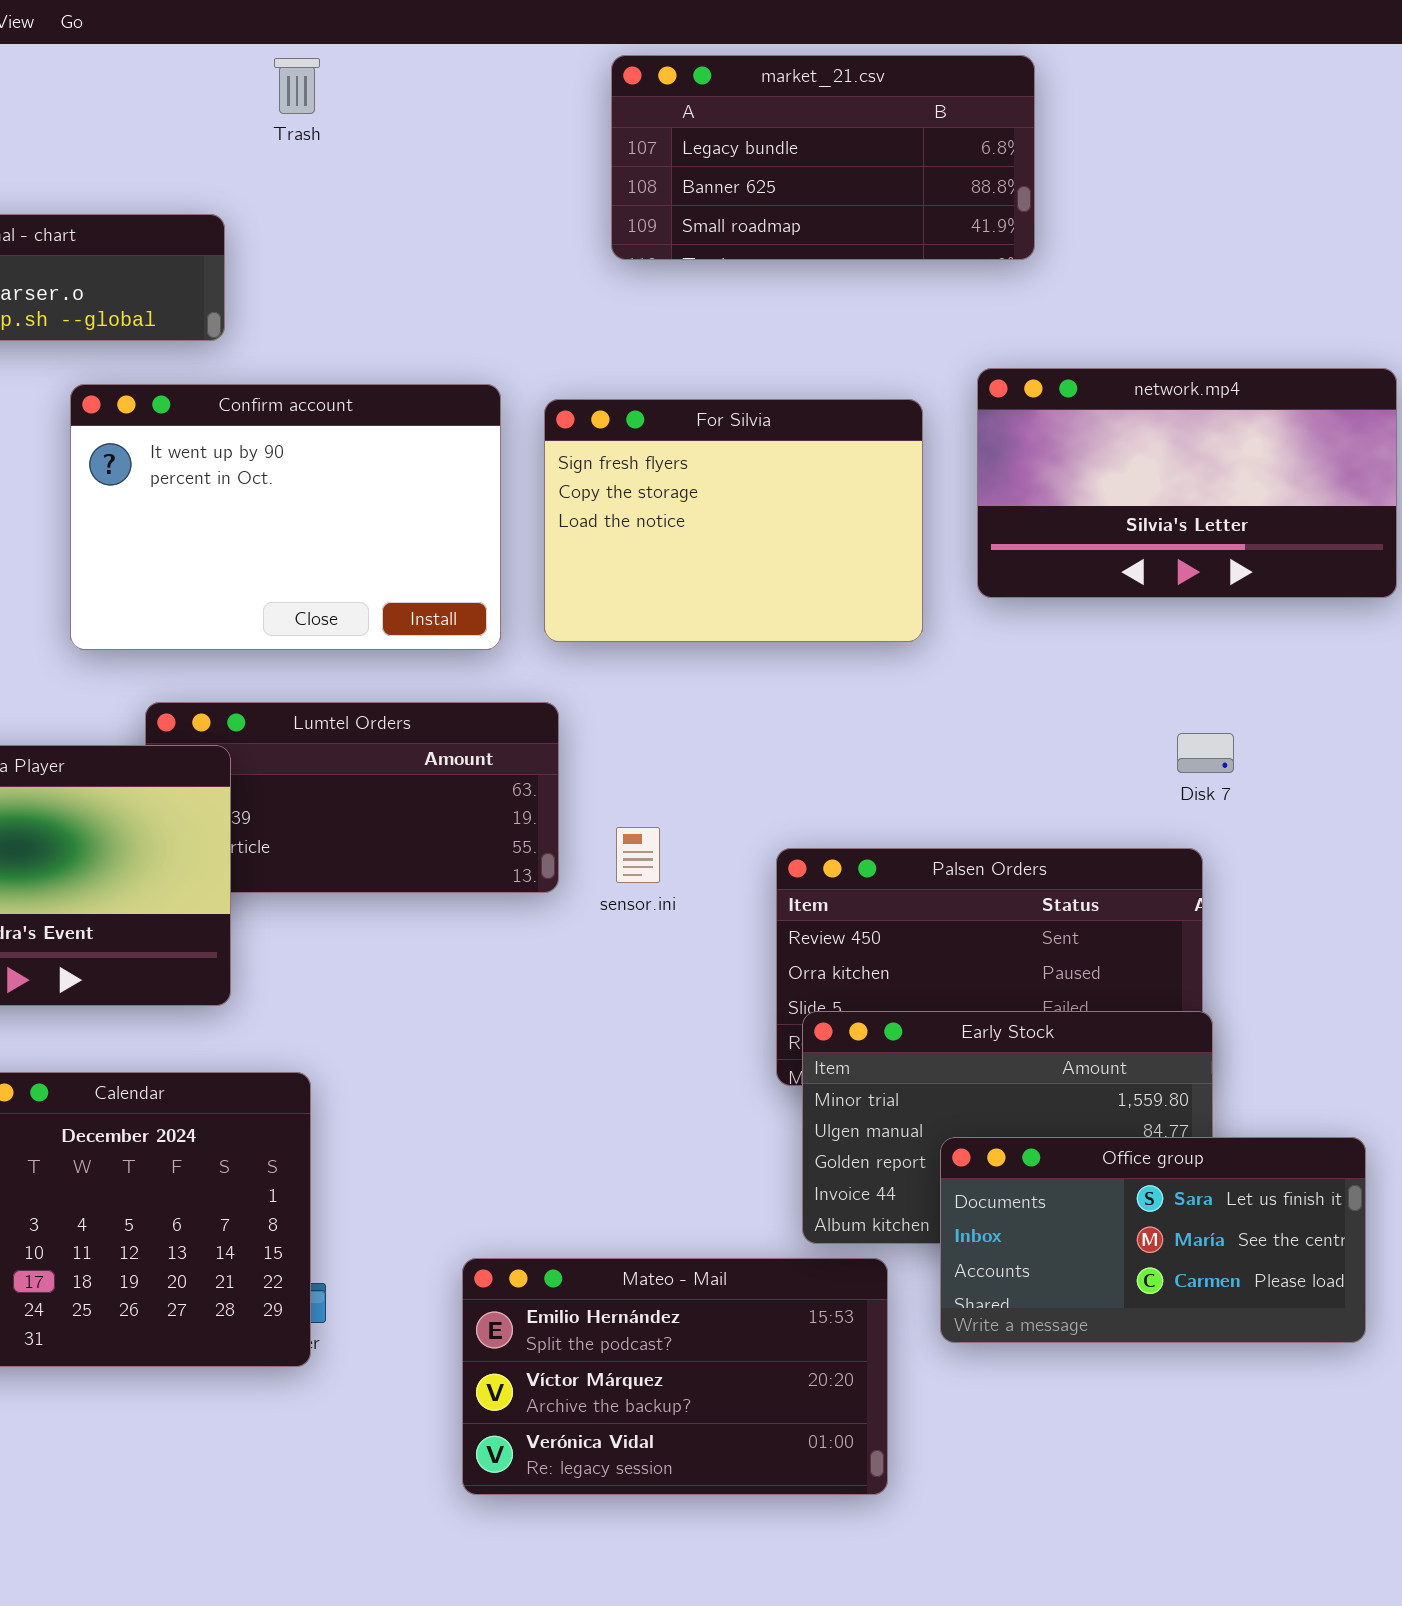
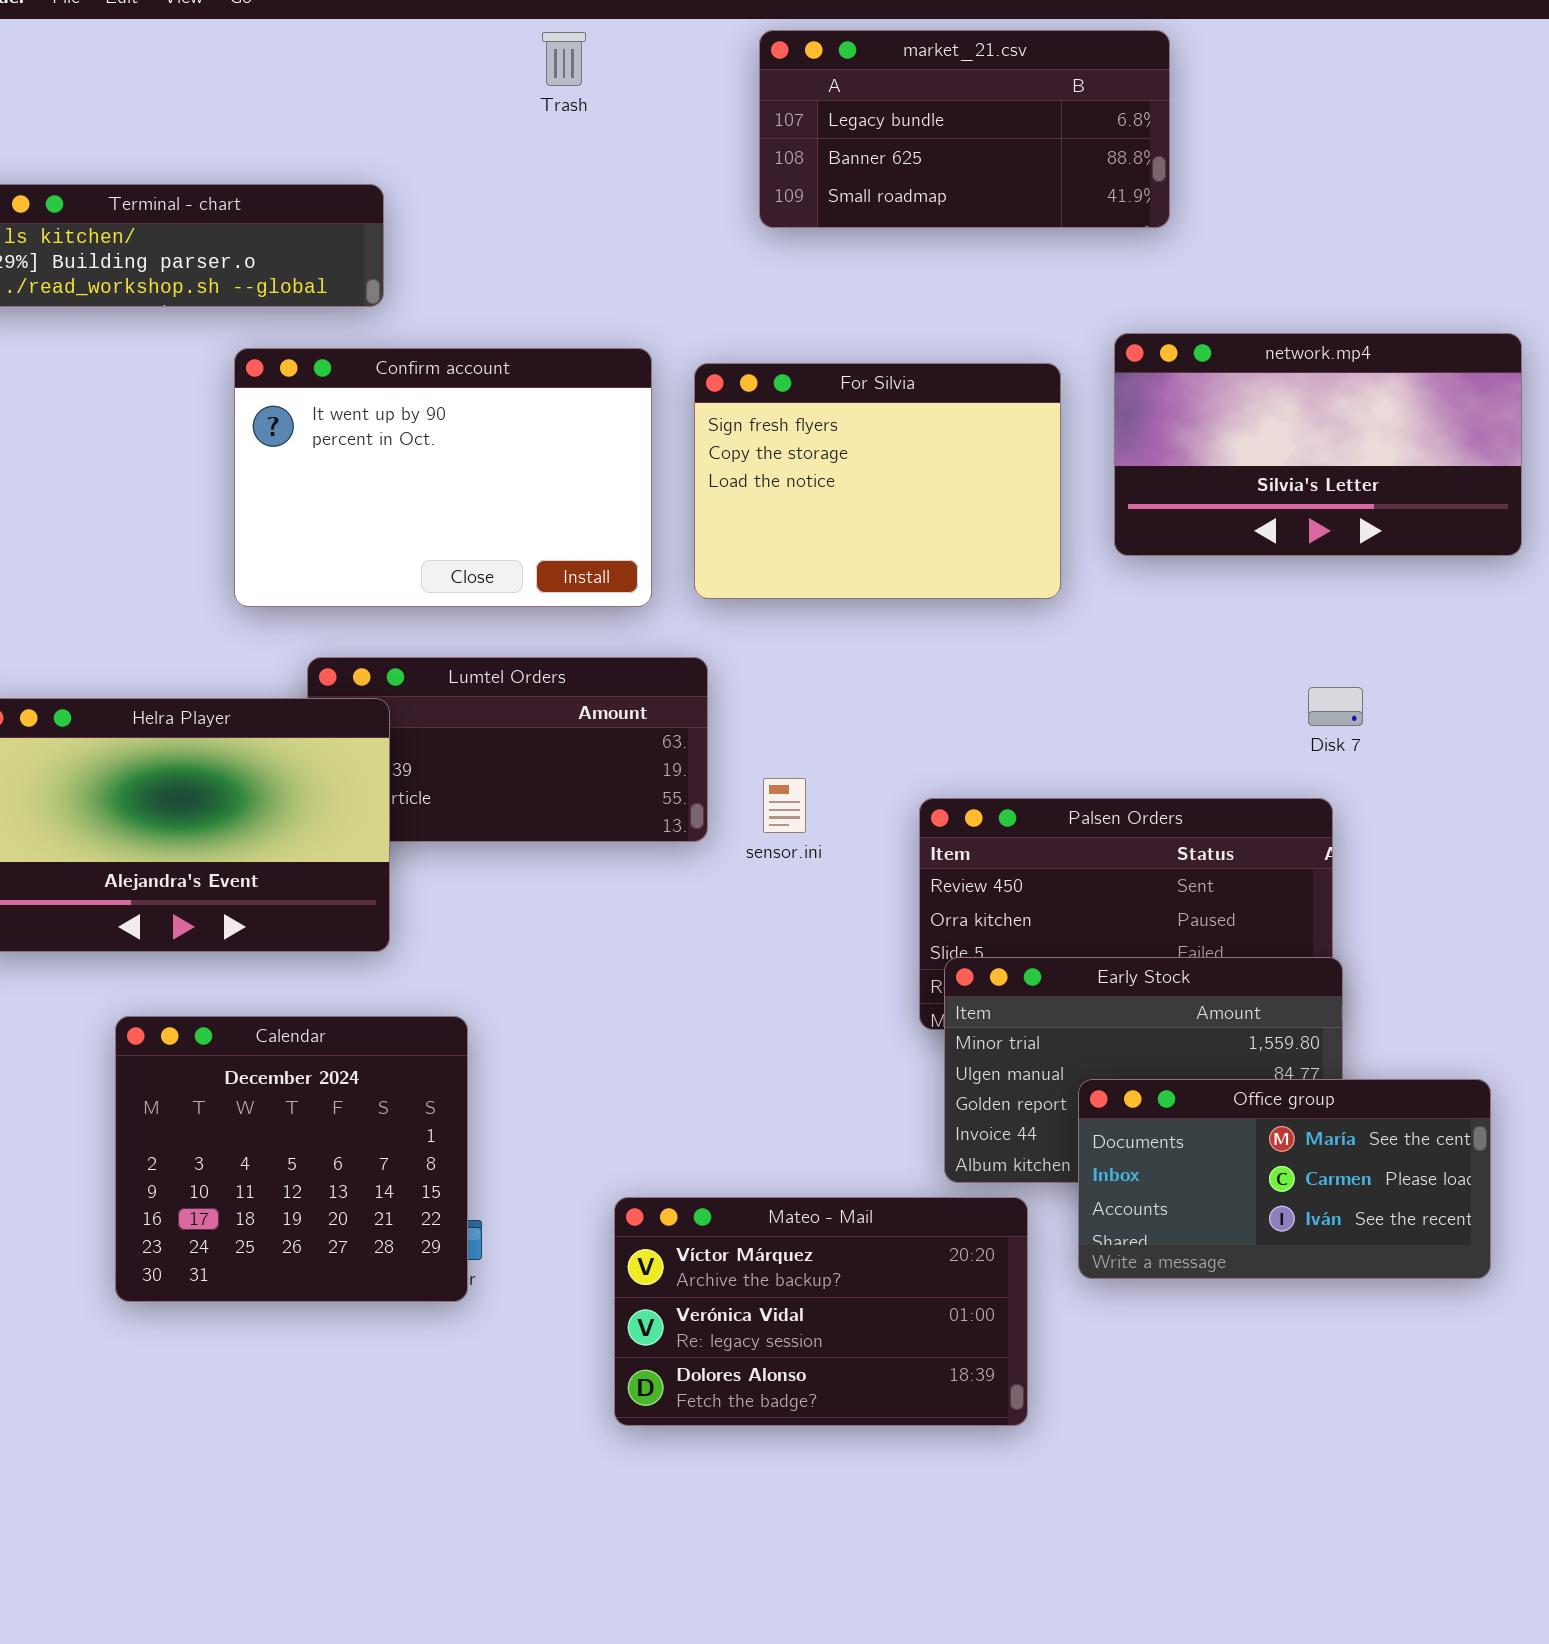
Trash: [274,58,320,114] -> [542,32,586,86], moved
Office group: [940,1137,1366,1343] -> [1078,1079,1491,1279], scrolled down 1 row
Mateo - Mail: [462,1258,888,1495] -> [614,1197,1028,1426], scrolled down 1 row

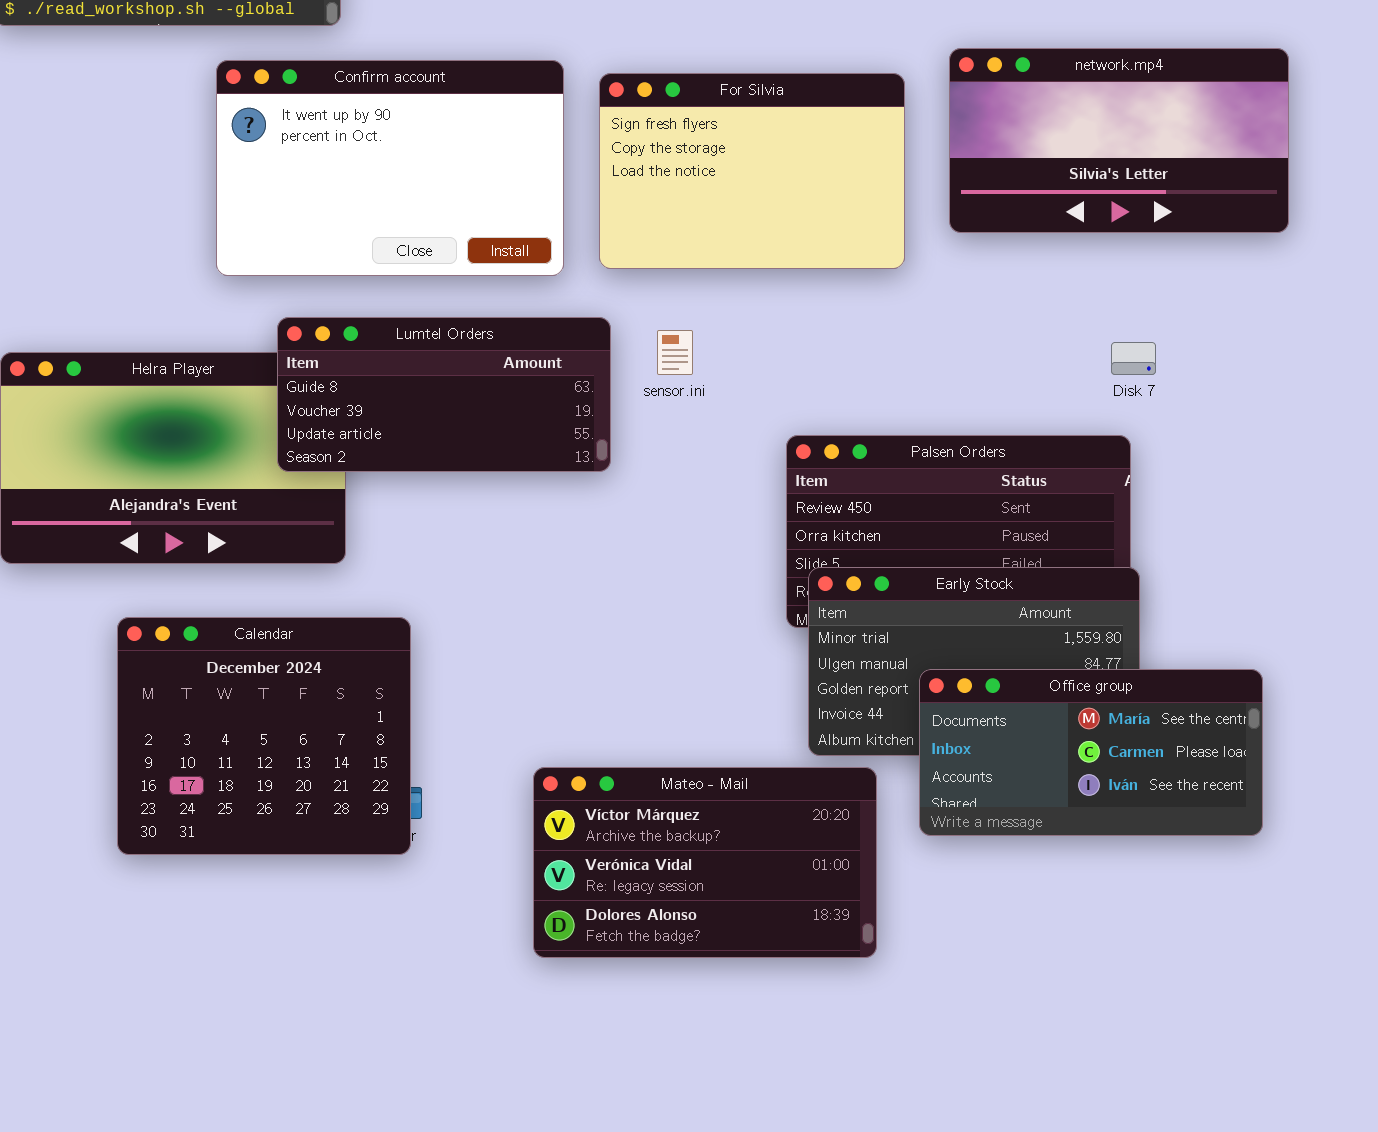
Lumtel Orders: [307,657,708,842] -> [277,317,611,472], raised
sensor.ini: [763,778,806,833] -> [657,330,693,375], moved

